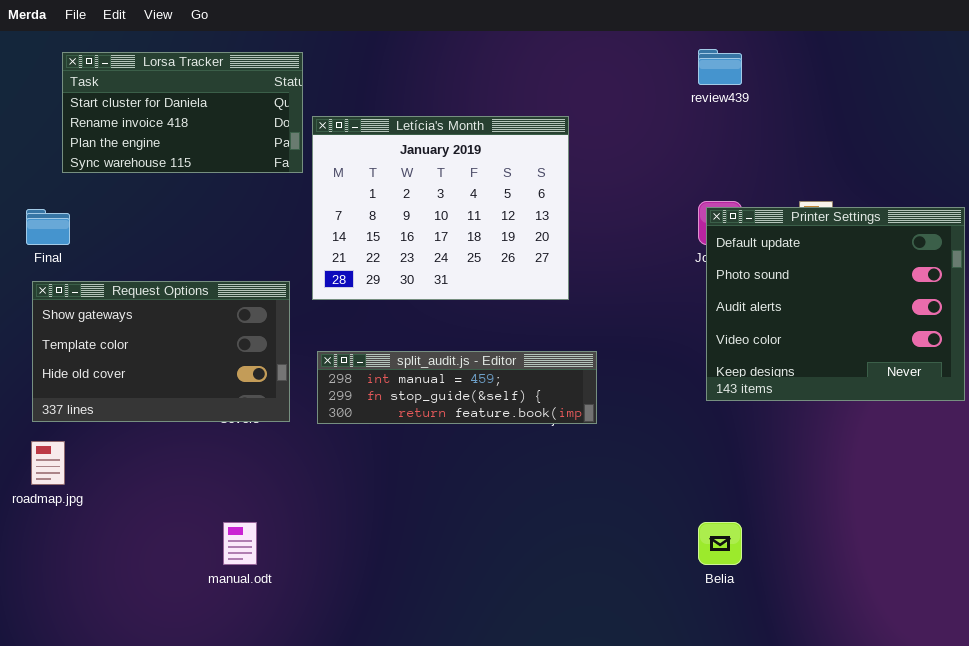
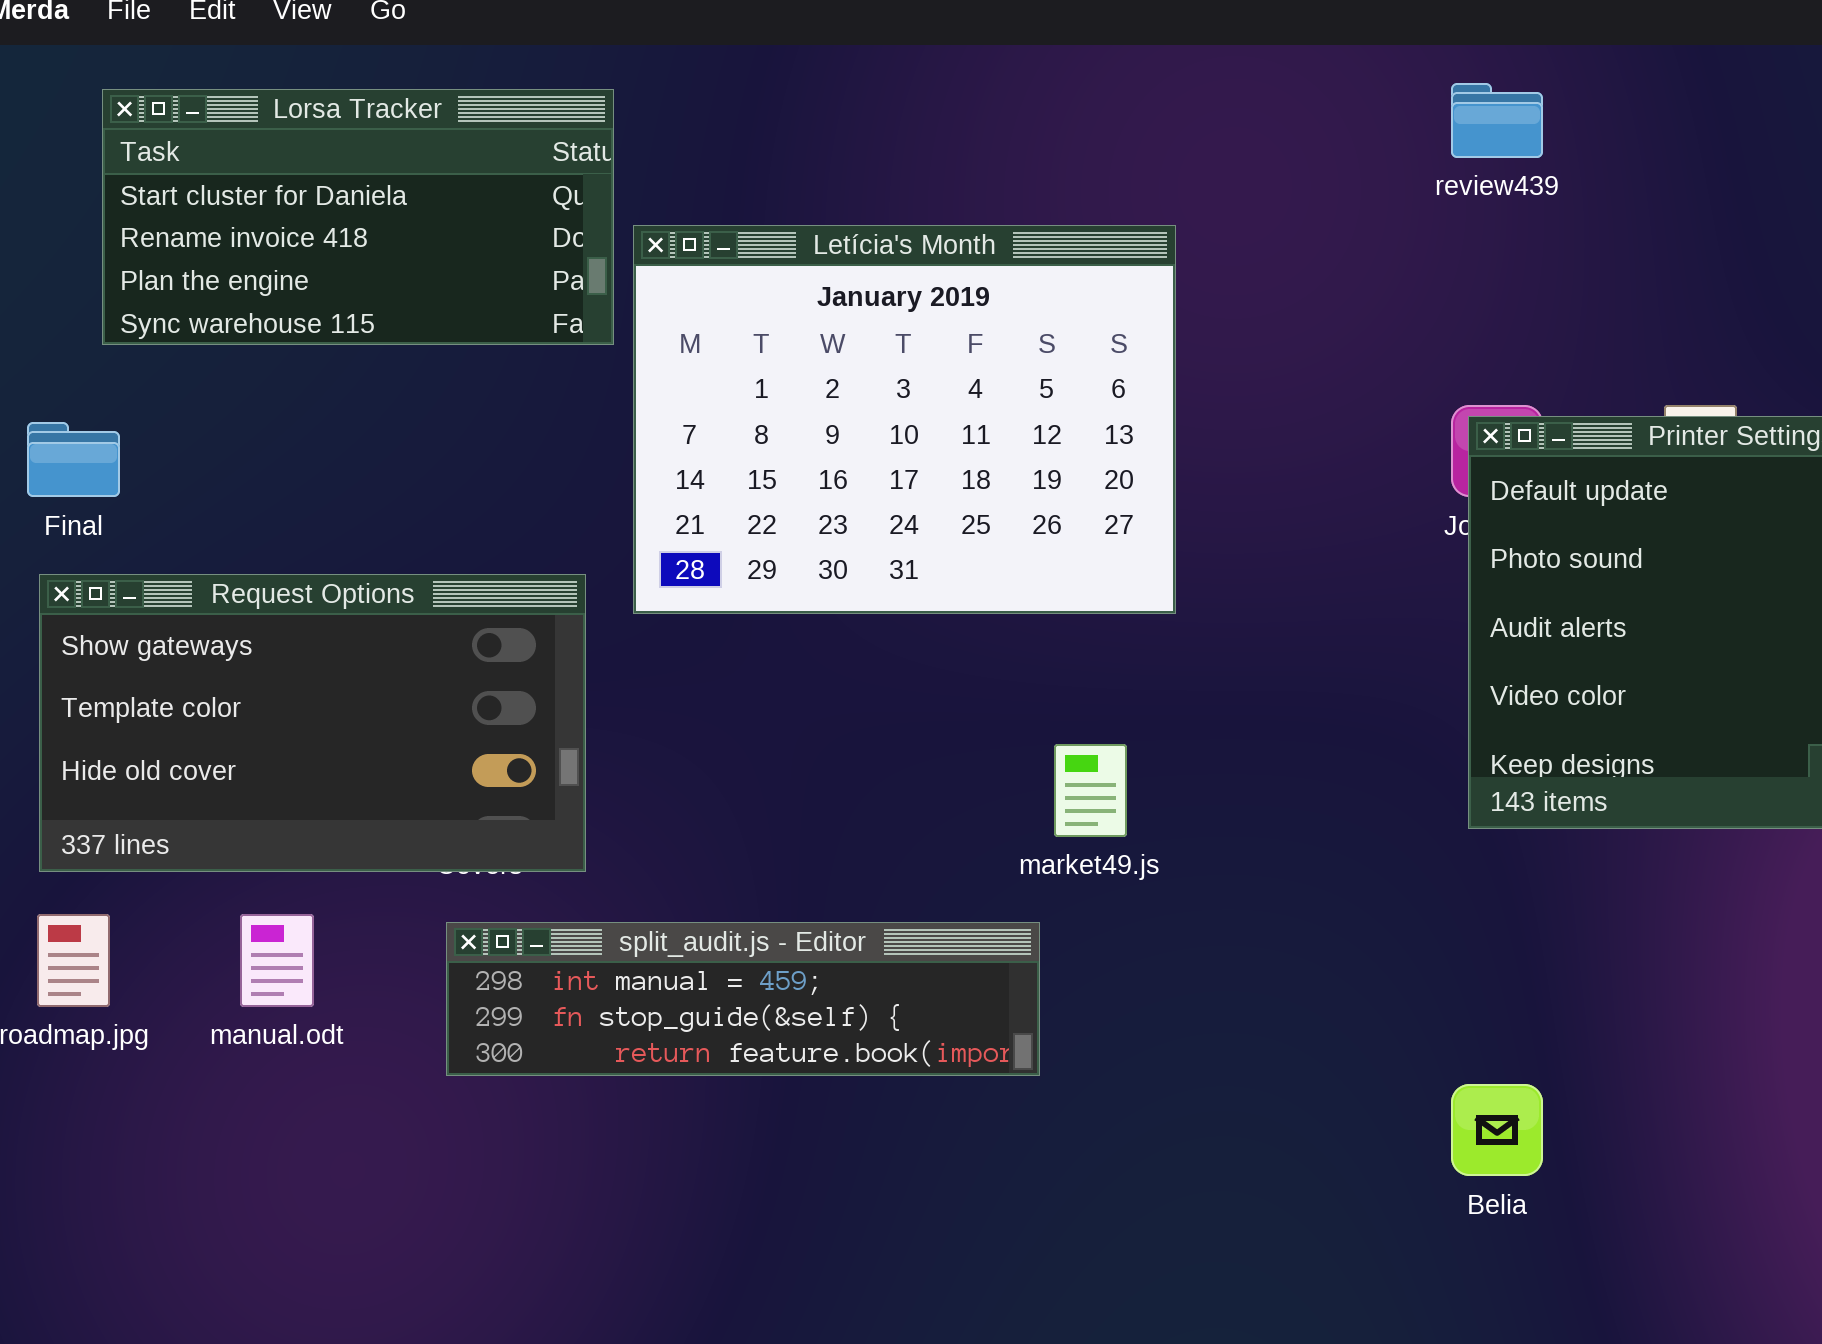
split_audit.js - Editor: [317,351,597,424] -> [446,922,1040,1076], moved
manual.odt: [223,522,257,565] -> [240,914,314,1007], moved

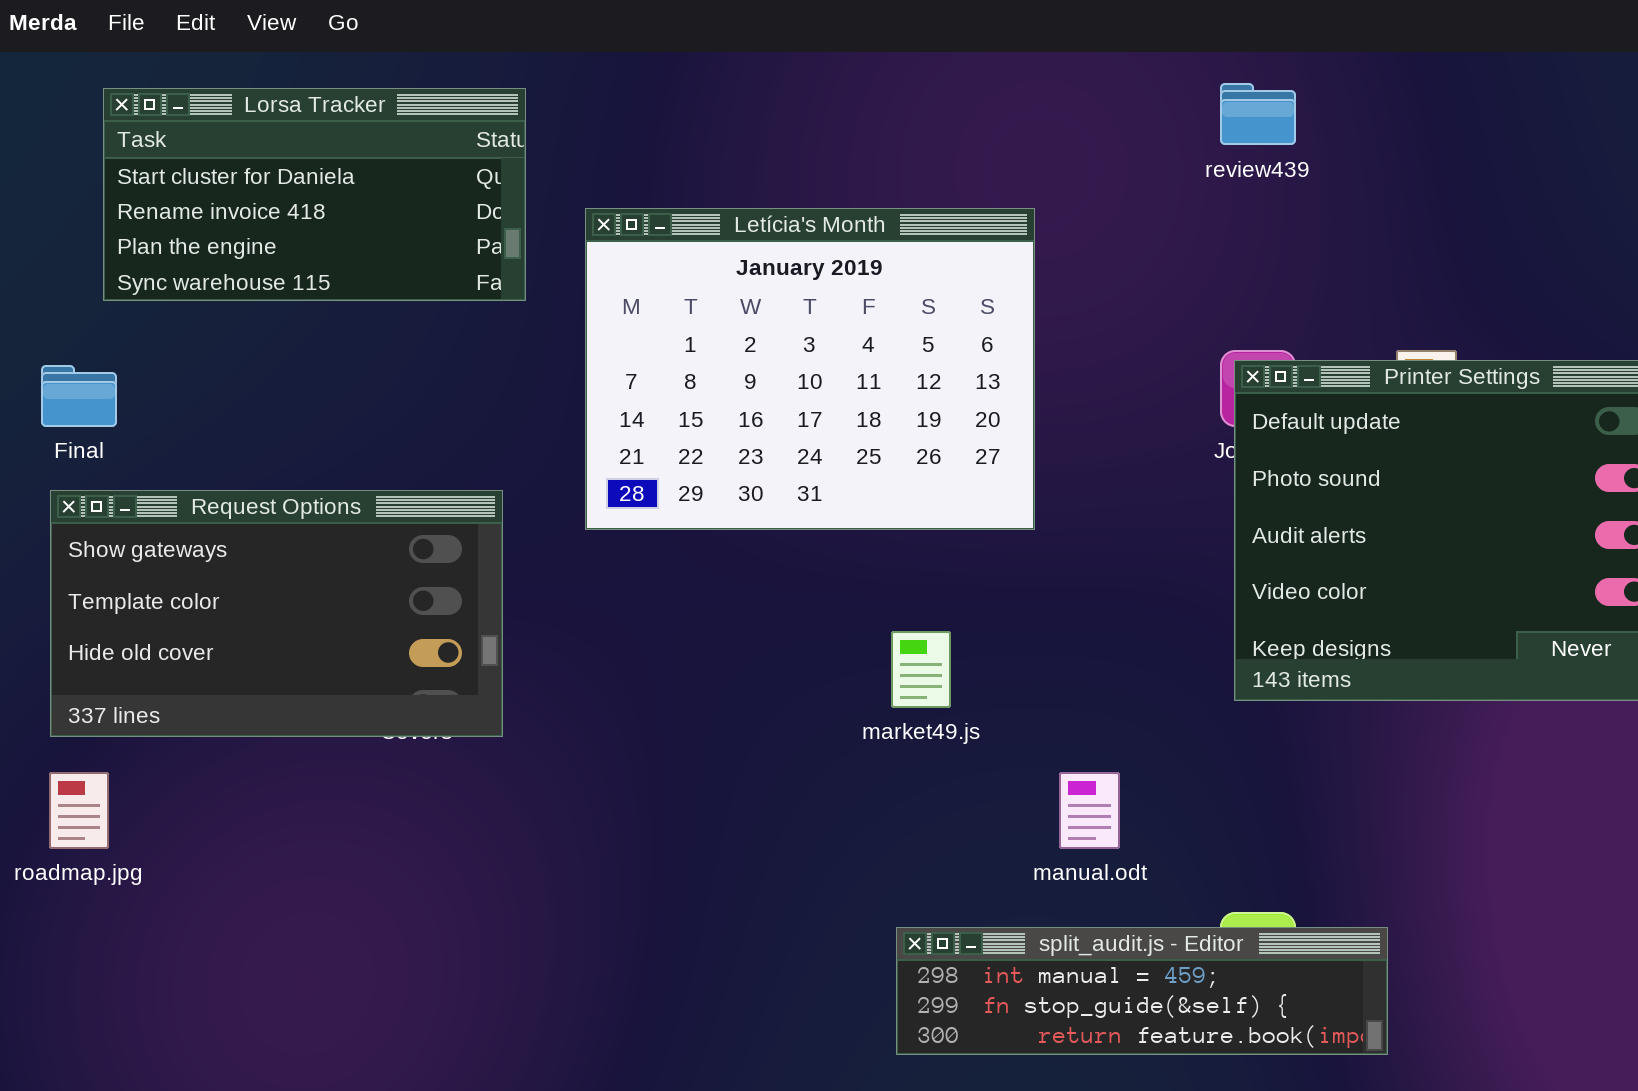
Letícia's Month: [633,225,1176,614] -> [585,208,1035,530], moved
manual.odt: [240,914,314,1007] -> [1059,772,1120,849], moved
split_audit.js - Editor: [446,922,1040,1076] -> [896,927,1388,1055], moved

